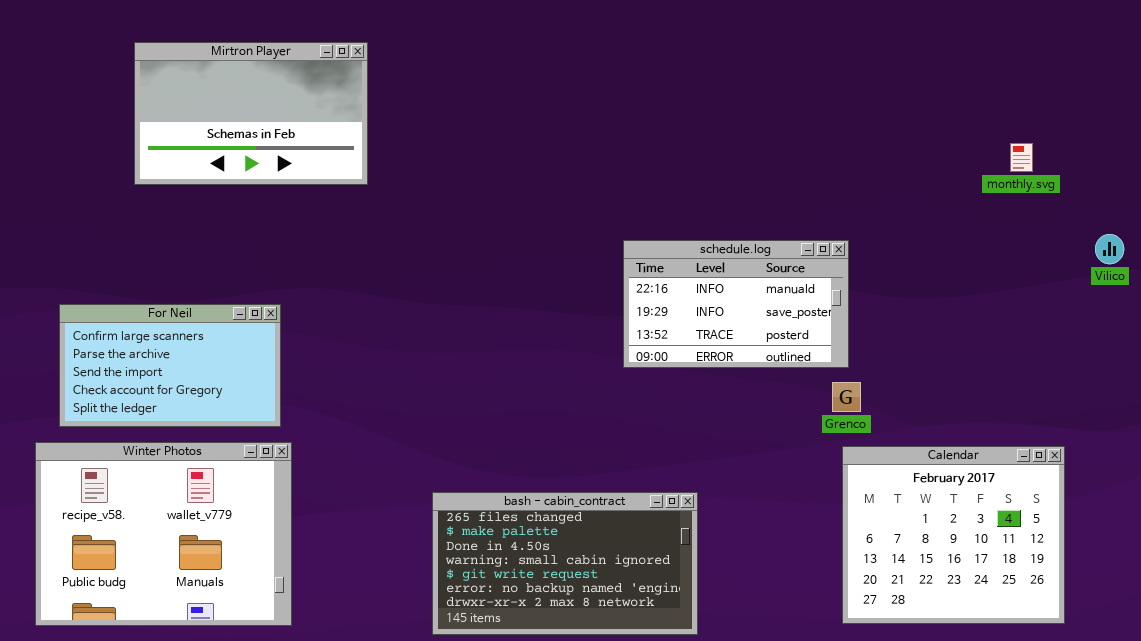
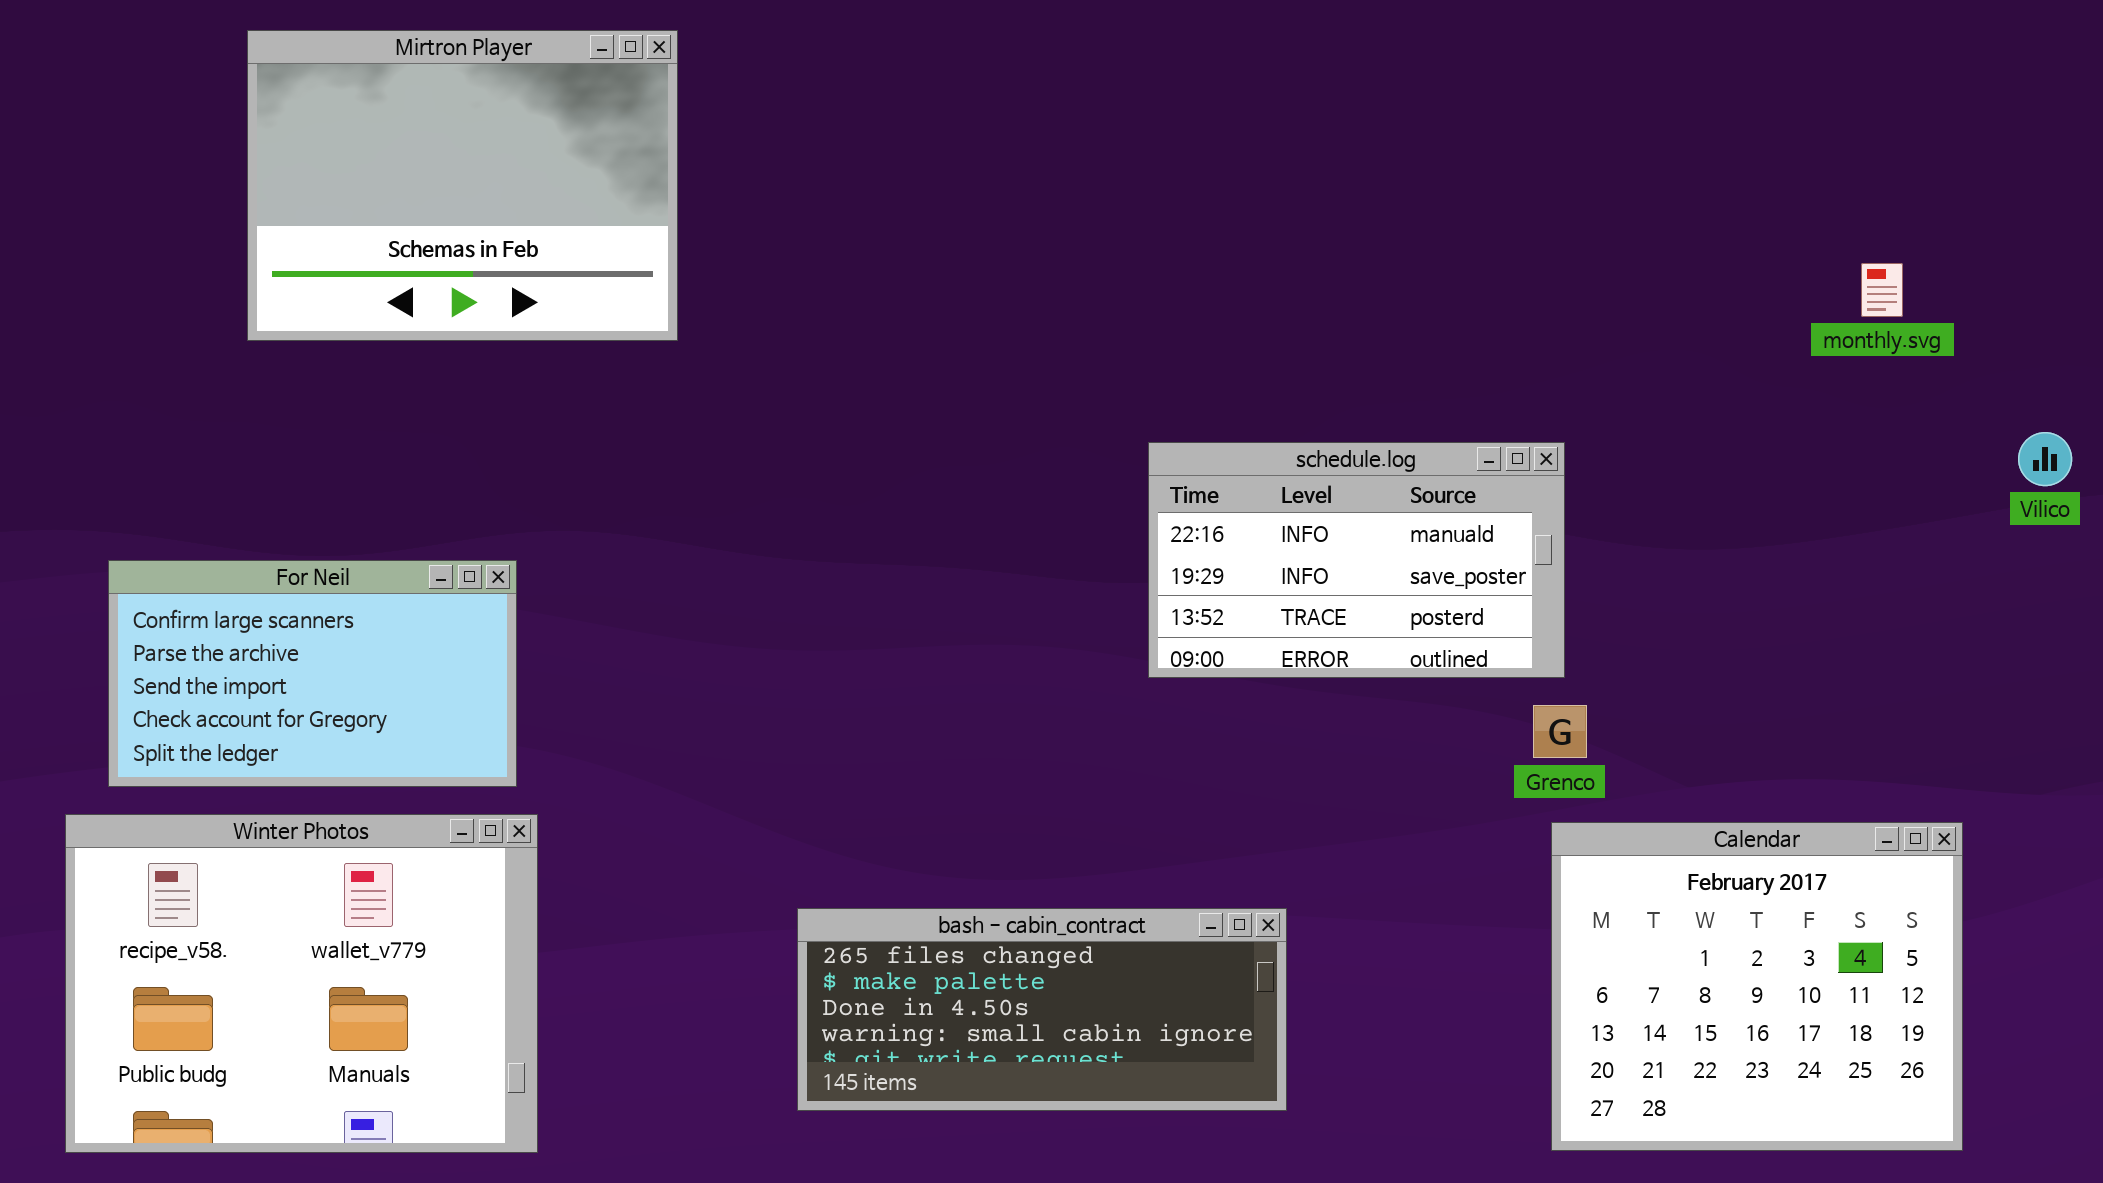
Mirtron Player: [134,42,368,185] -> [247,30,678,341], resized
bash - cabin_contract: [432,492,698,635] -> [797,908,1287,1111], resized

